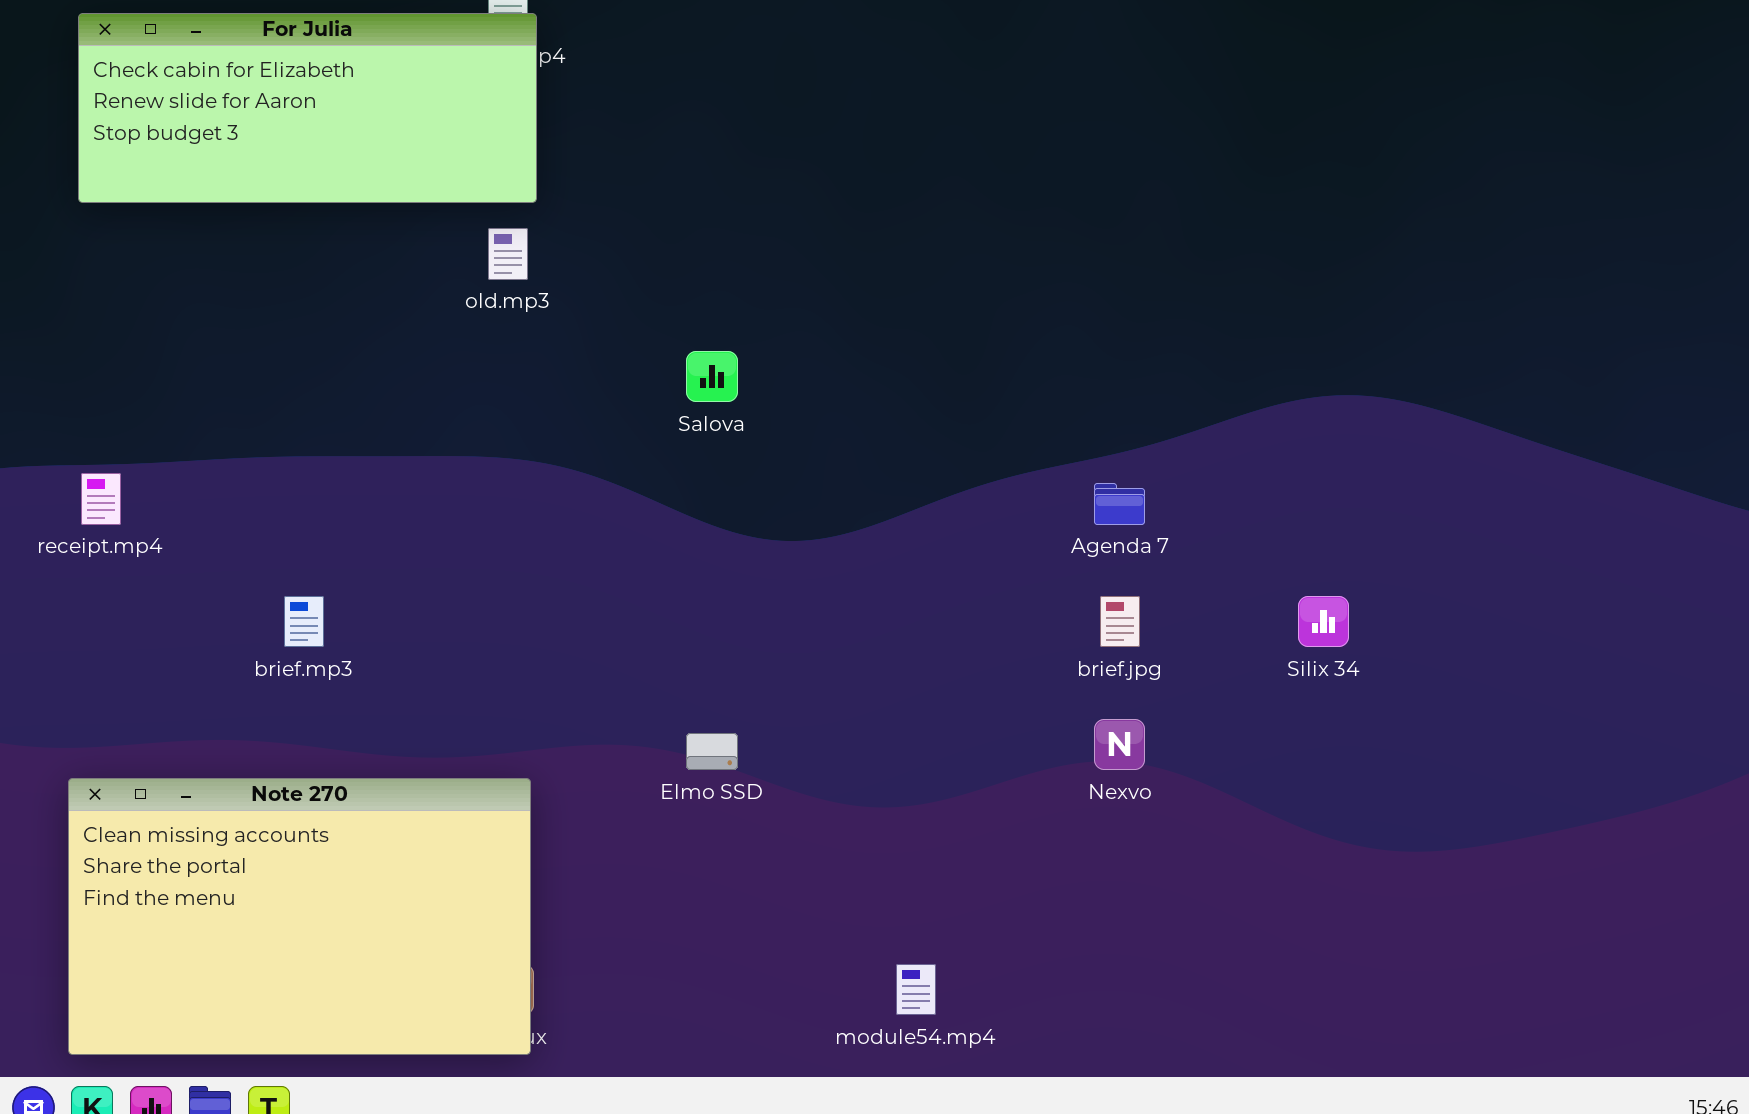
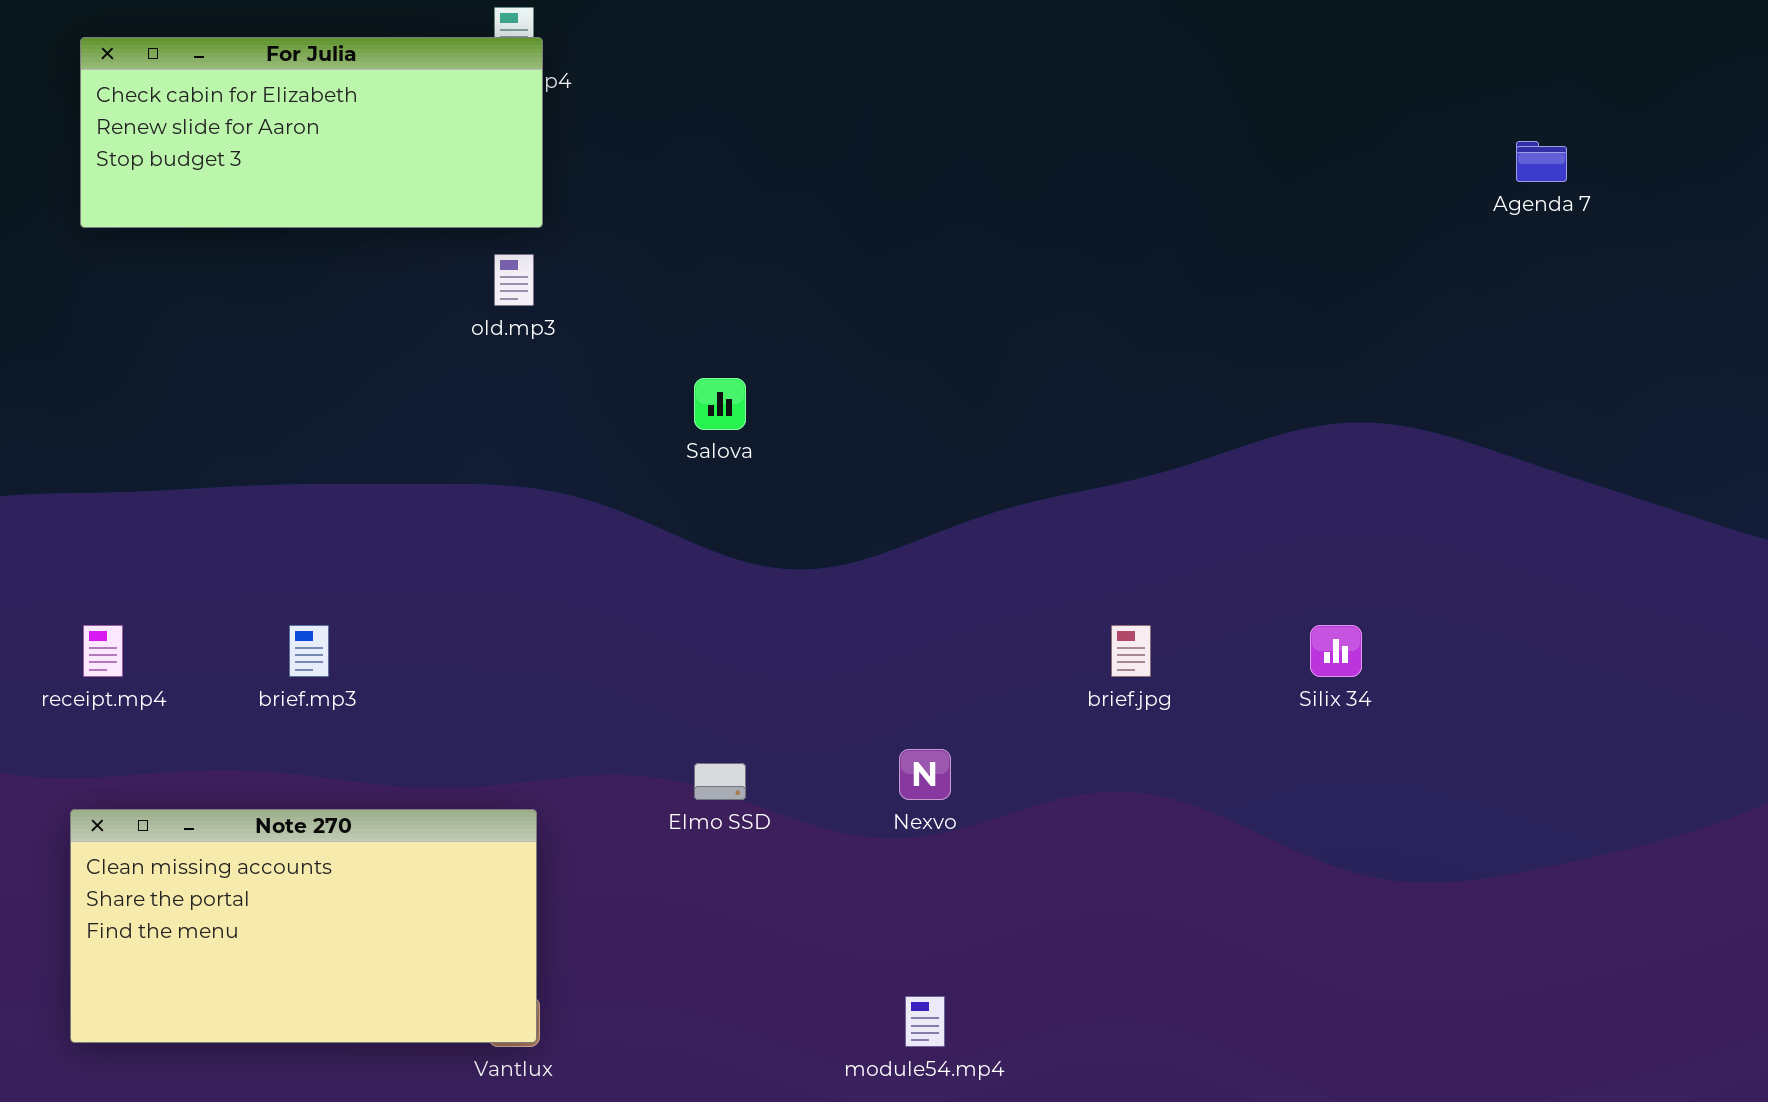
receipt.mp4: [81,473,121,525] -> [83,625,123,677], moved
Agenda 7: [1094,483,1145,525] -> [1516,141,1567,182], moved
Nexvo: [1094,719,1145,770] -> [899,749,951,800], moved
Note 270: [68,778,531,1055] -> [70,809,537,1043], resized

